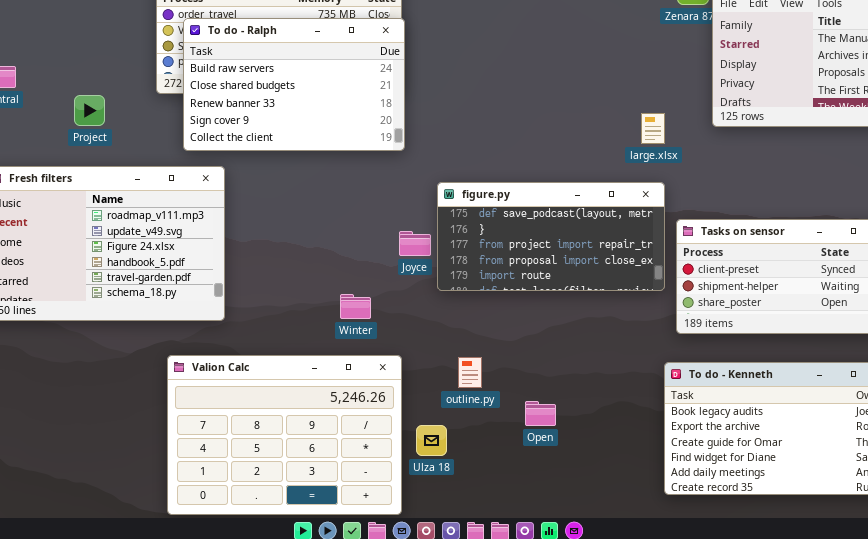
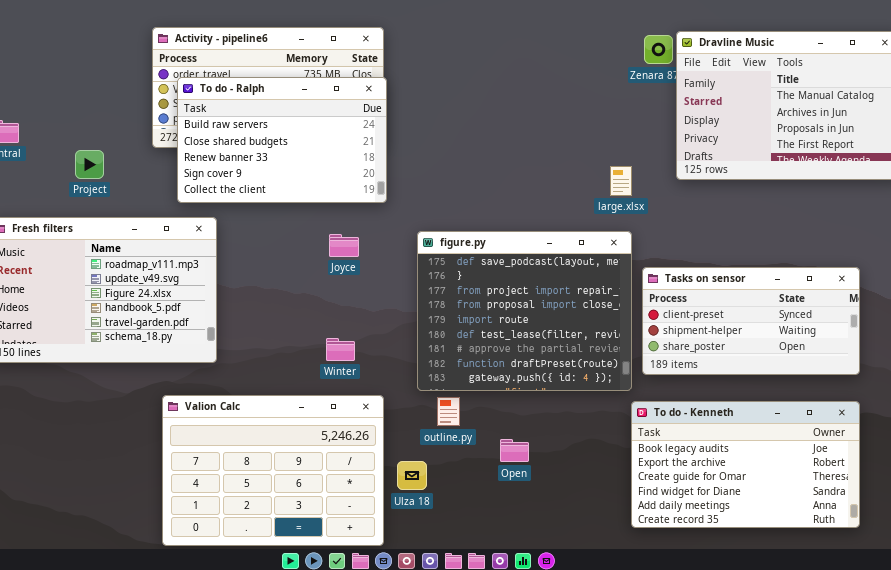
figure.py: [437,182,665,291] -> [417,231,632,391], resized
Joyce: [399,231,431,256] -> [329,234,359,257], moved

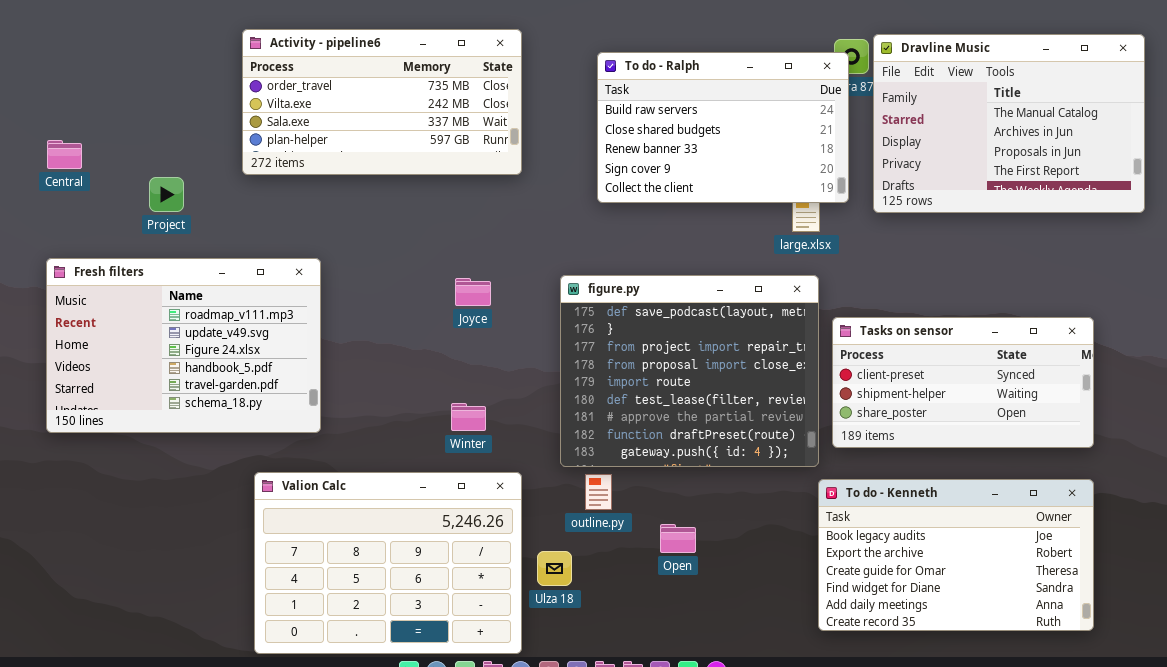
To do - Ralph: [177,77,387,203] -> [597,52,849,203], moved

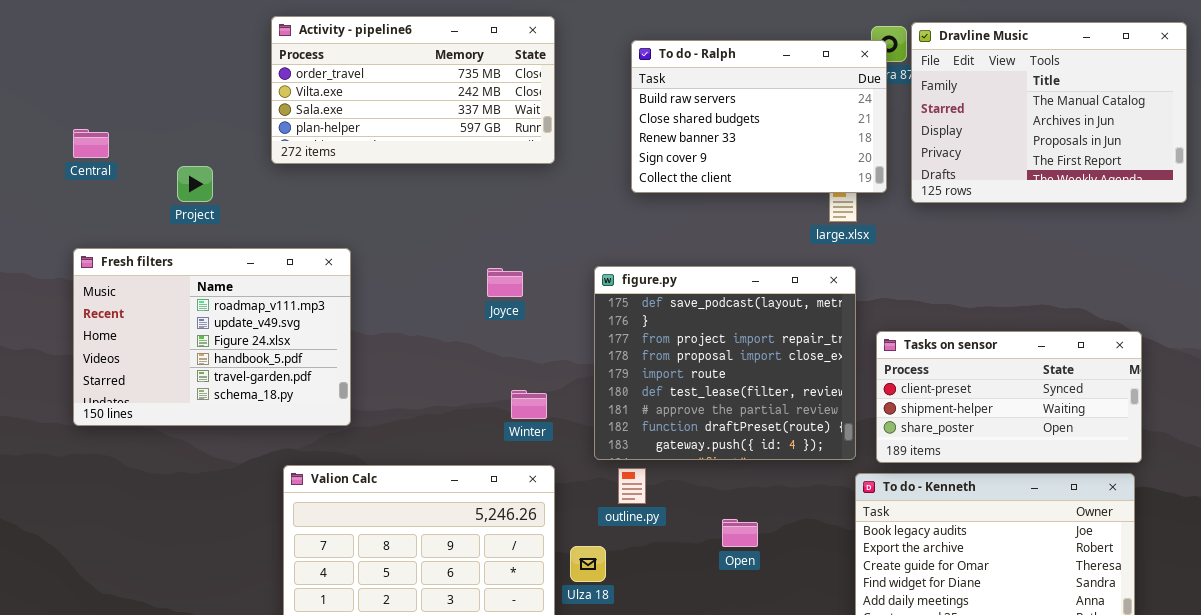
Tasks on sensor: [832,317,1094,448] -> [876,331,1142,463], moved
Winter: [451,403,486,431] -> [511,390,547,419], moved
Open: [660,524,696,553] -> [722,519,758,547], moved

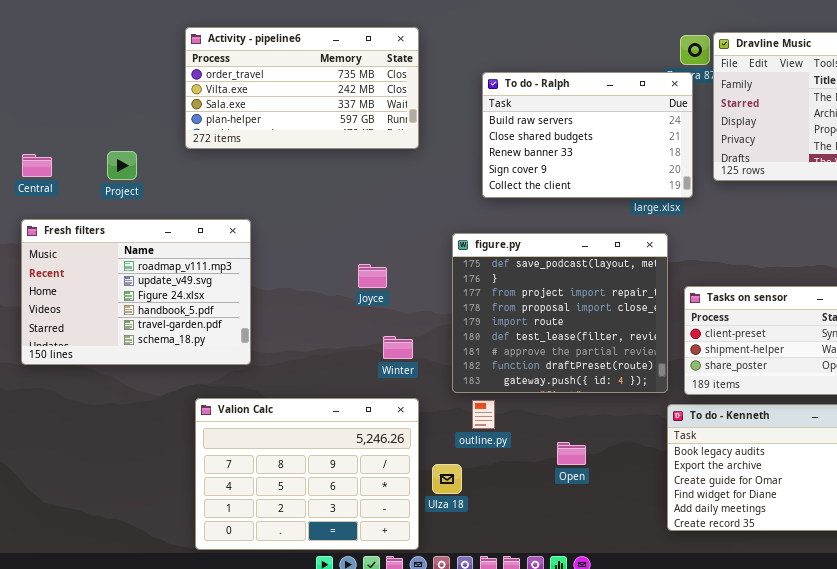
To do - Ralph: [631,40,887,193] -> [482,72,693,198], moved
Central: [73,129,109,158] -> [22,154,52,177], moved
Joyce: [487,268,523,297] -> [358,264,387,288], moved

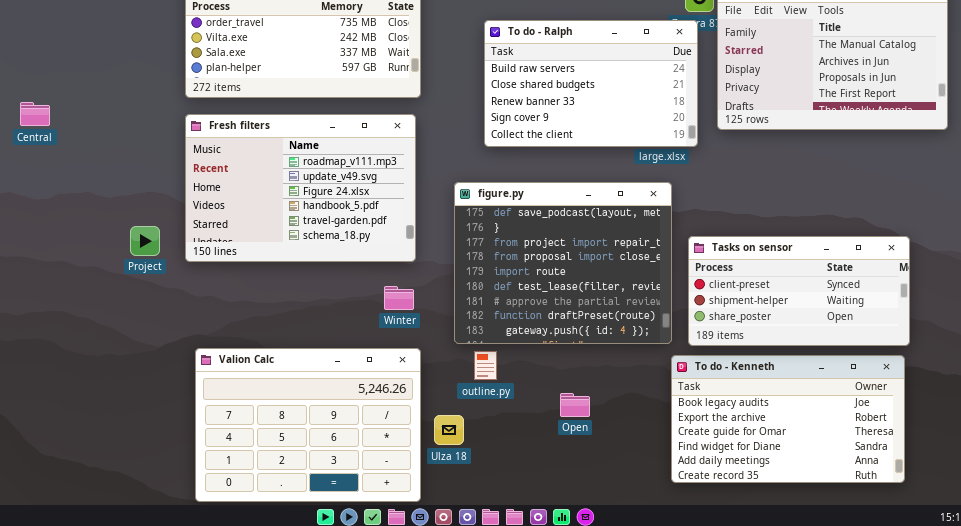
Project: [107,151,137,180] -> [130,226,160,256], moved
Fresh filters: [21,219,251,365] -> [185,114,416,262], moved

